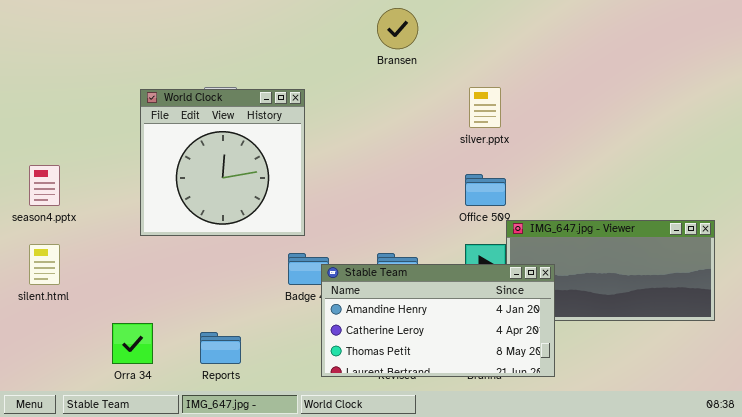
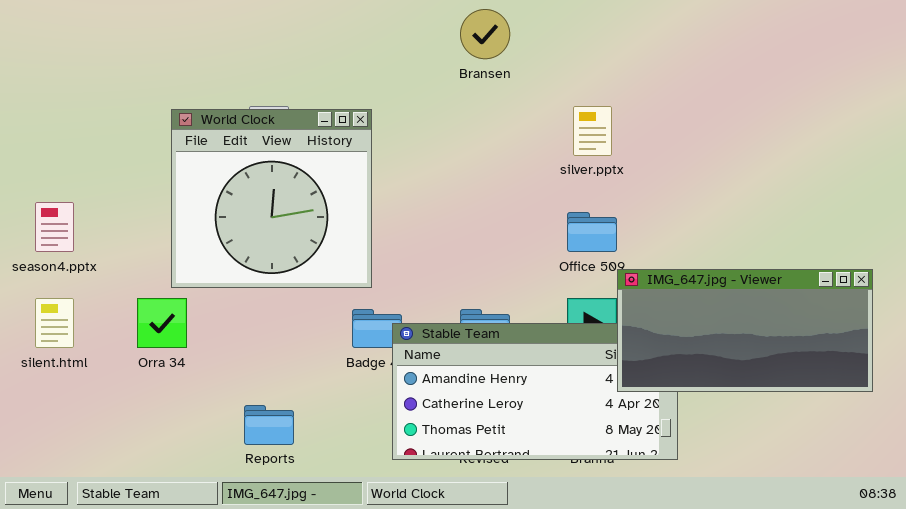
IMG_647.jpg - Viewer: [506,220,715,321] -> [617,269,873,392], raised
Orra 34: [112,323,153,364] -> [137,298,187,348], moved

